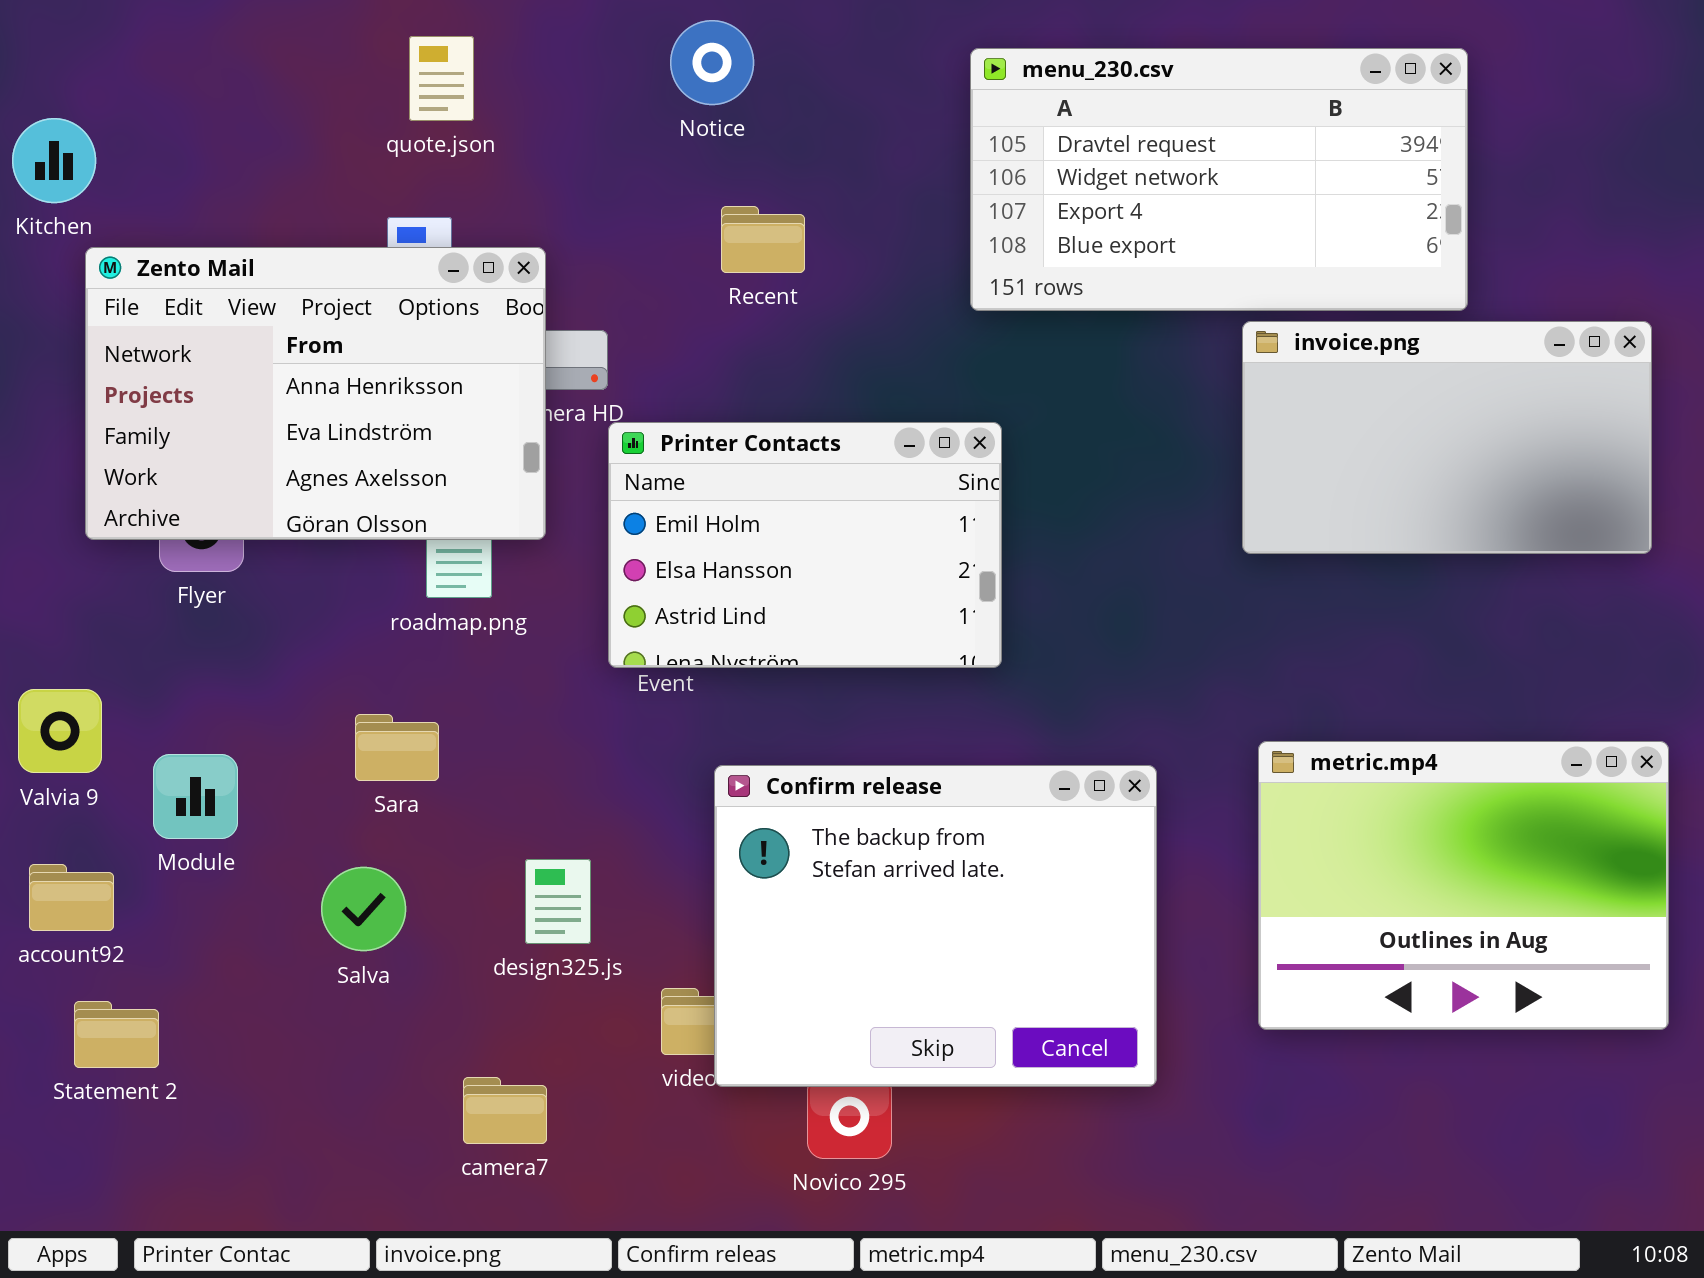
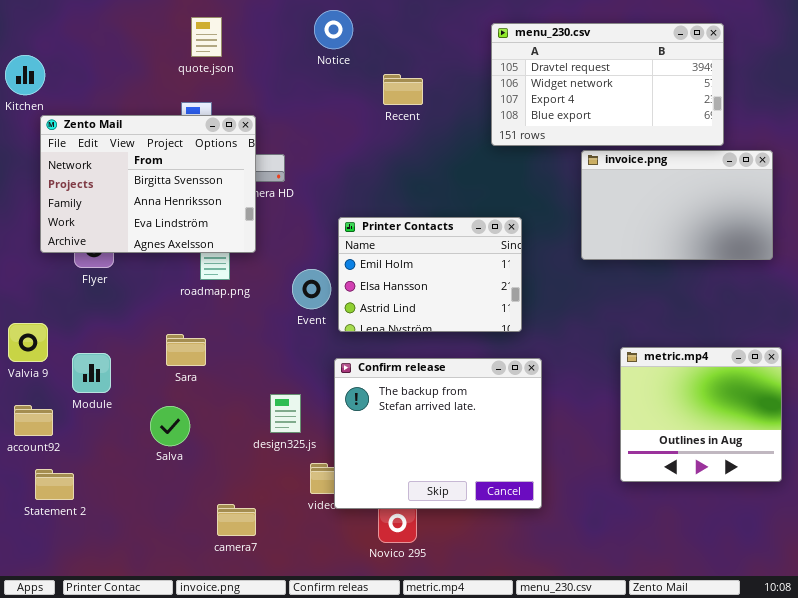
menu_230.csv: [970,48,1468,311] -> [491,23,724,146], moved
Recent: [721,206,805,273] -> [383,74,423,105], moved
Zento Mail: [85,247,546,540] -> [40,115,256,253], scrolled up 1 row
Printer Contacts: [608,422,1002,668] -> [338,217,522,332], moved
metric.mp4: [1258,741,1669,1030] -> [620,347,782,482], resized
design325.js: [525,859,591,944] -> [270,394,301,433], moved

